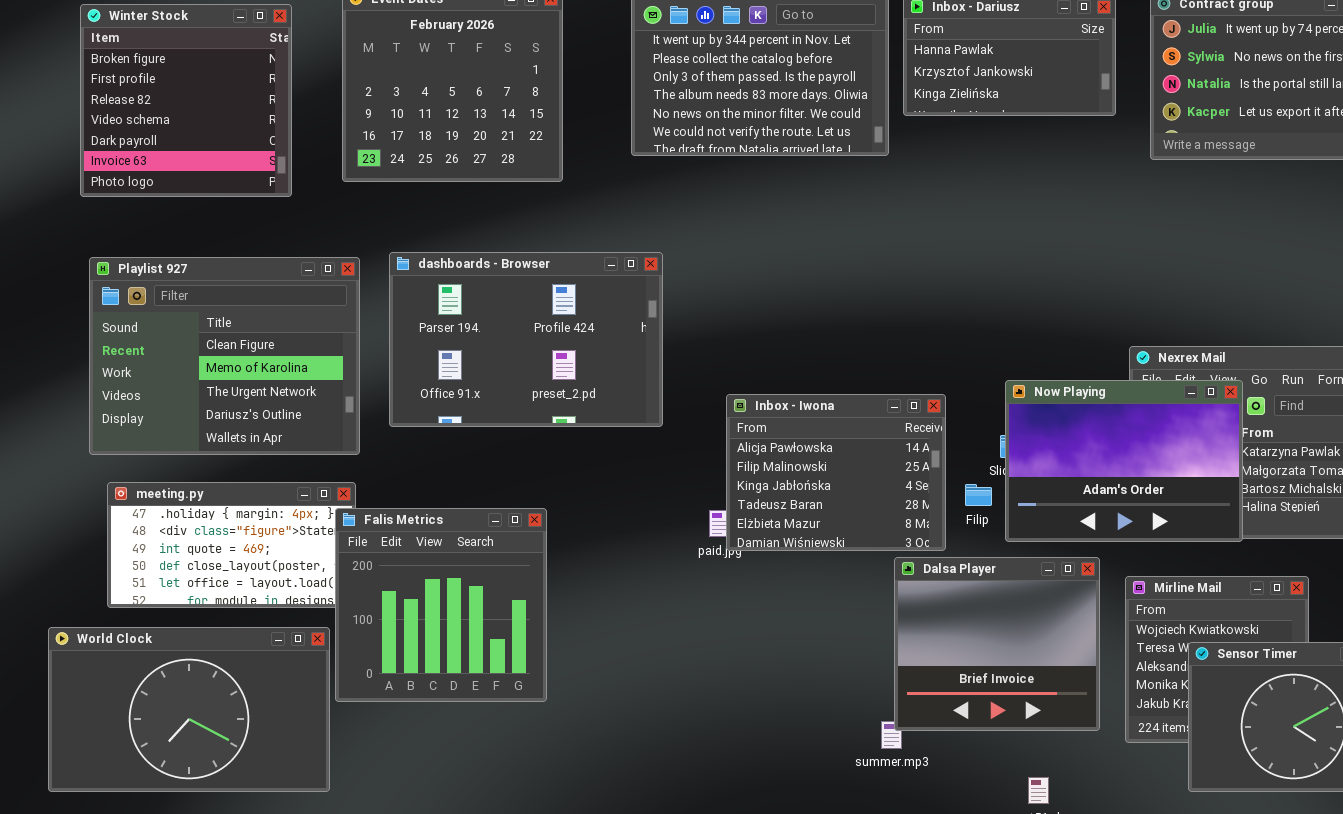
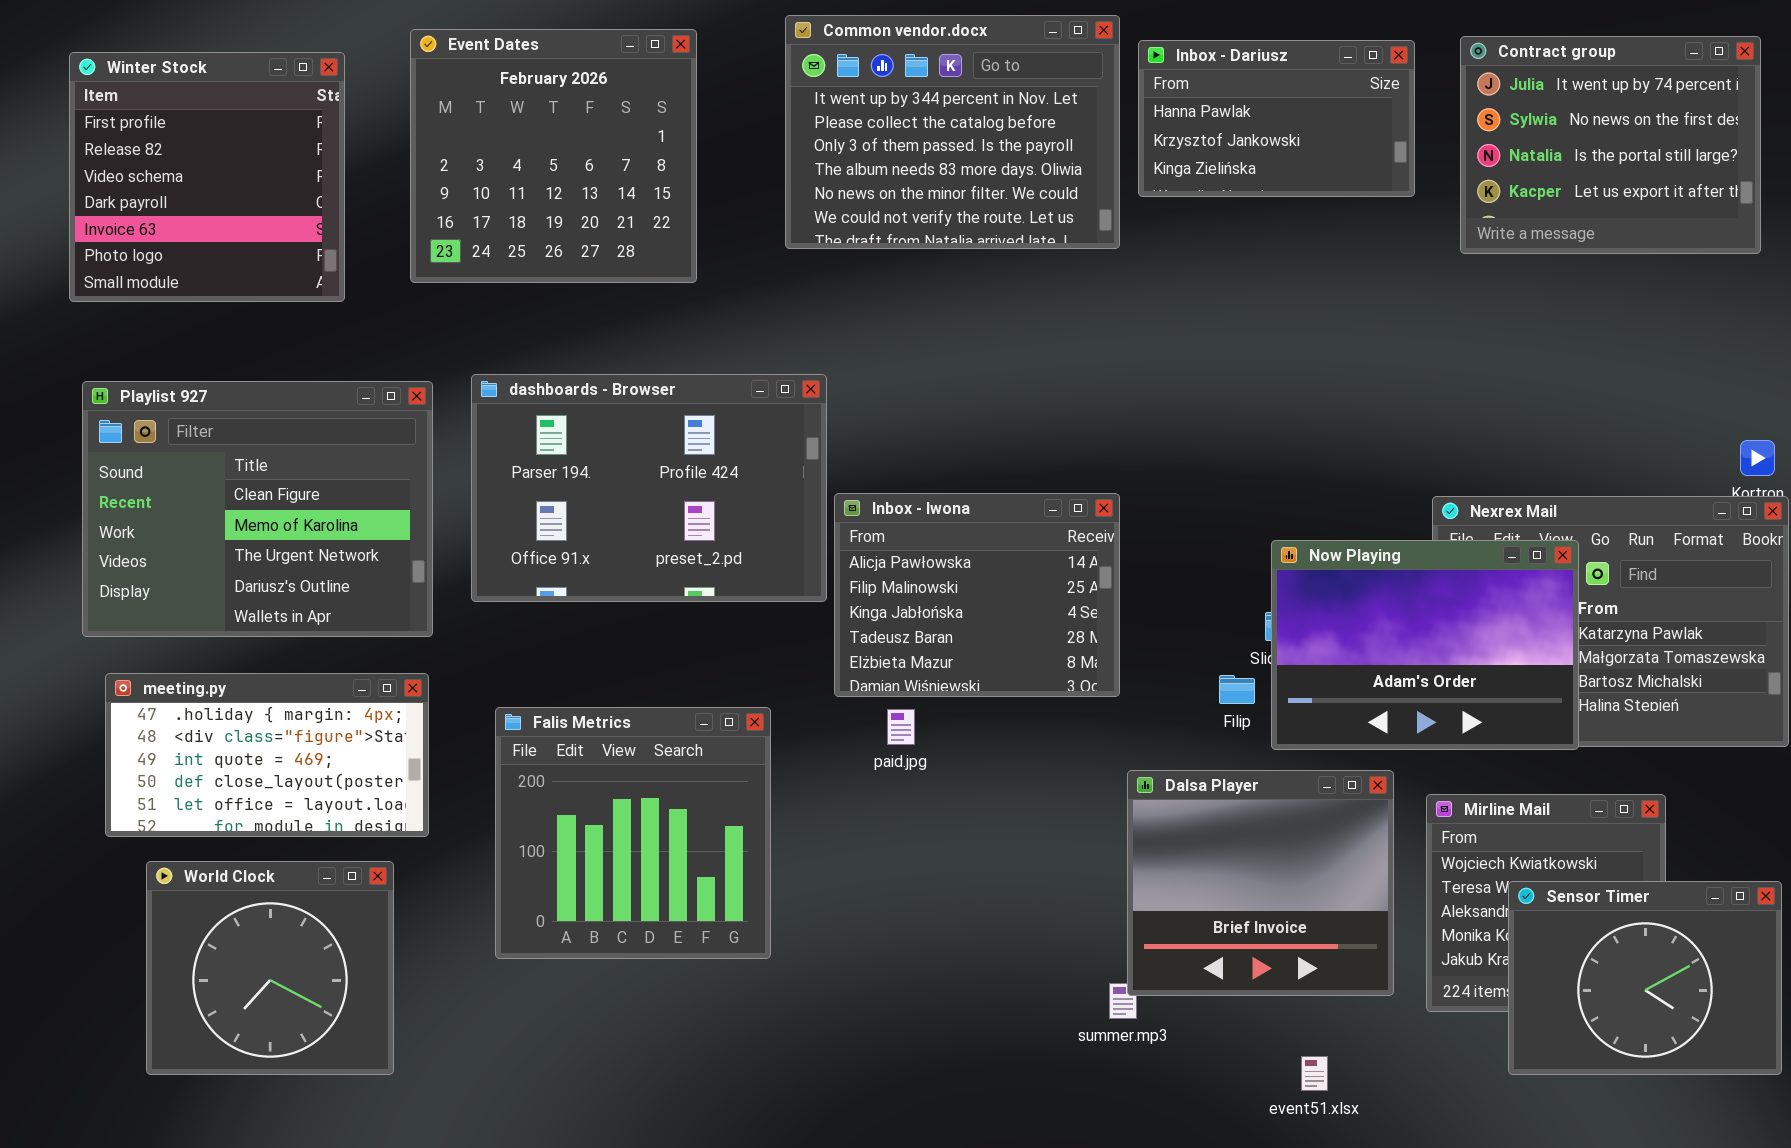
Winter Stock: [80,4,292,197] -> [69,52,345,302], scrolled down 1 row
Inbox - Iwona: [726,394,946,551] -> [834,493,1120,697], moved
Falis Metrics: [335,508,547,702] -> [495,707,771,959], moved
World Clock: [48,627,330,792] -> [146,861,394,1075], resized

